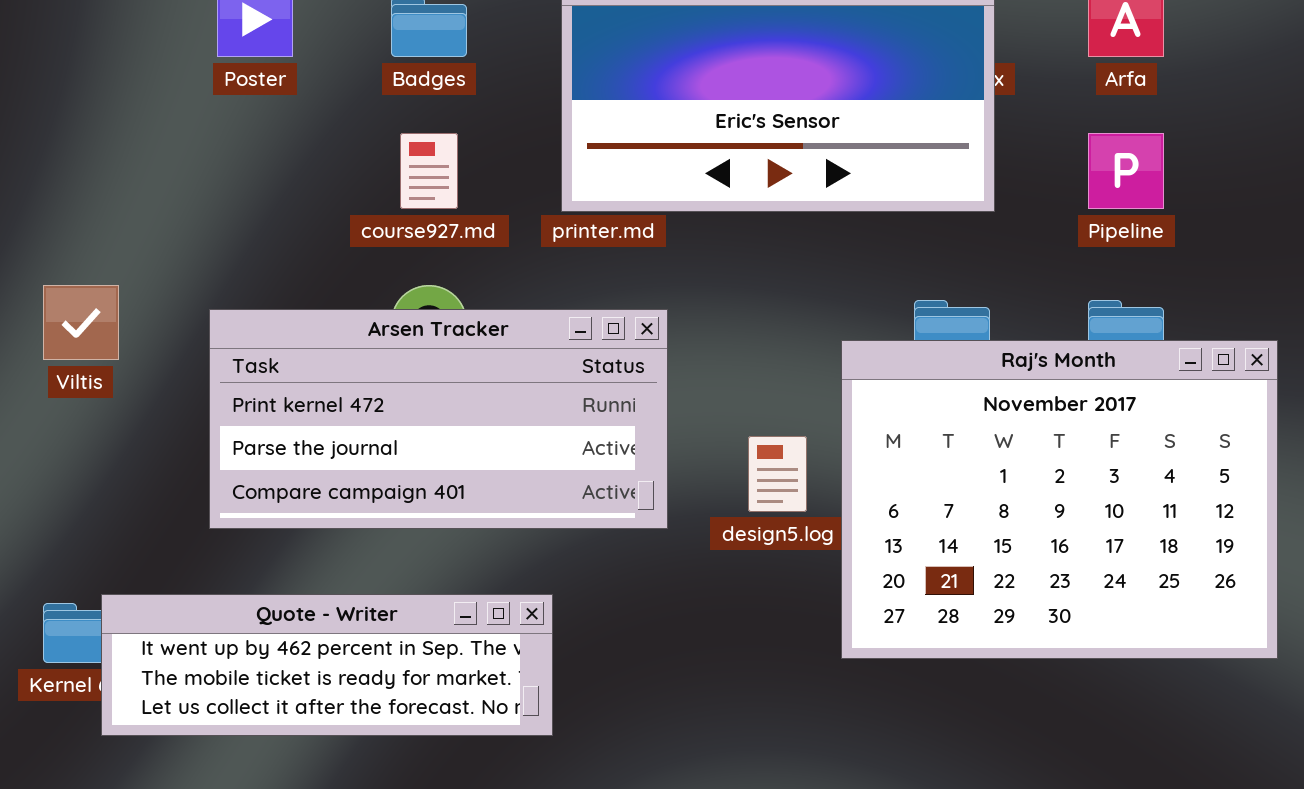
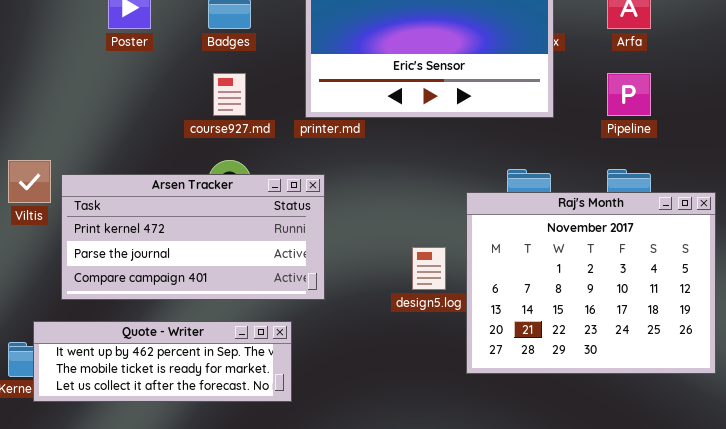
Arsen Tracker: [209,309,668,529] -> [61,174,325,300], moved
Quote - Writer: [101,594,553,736] -> [33,321,292,402], moved

